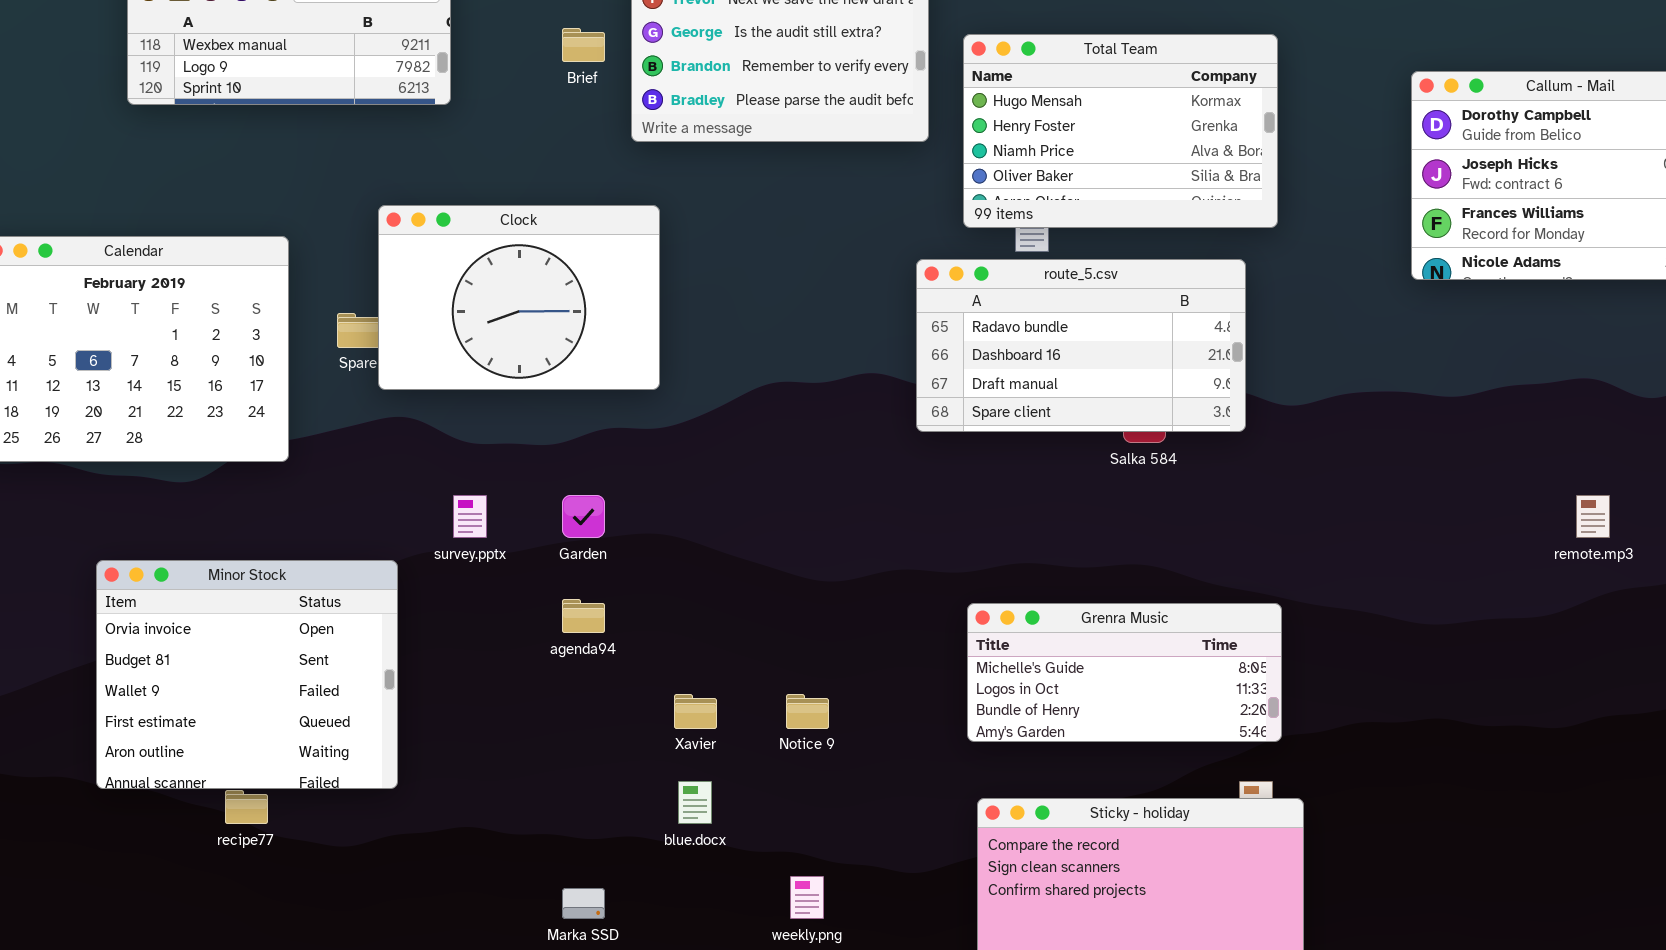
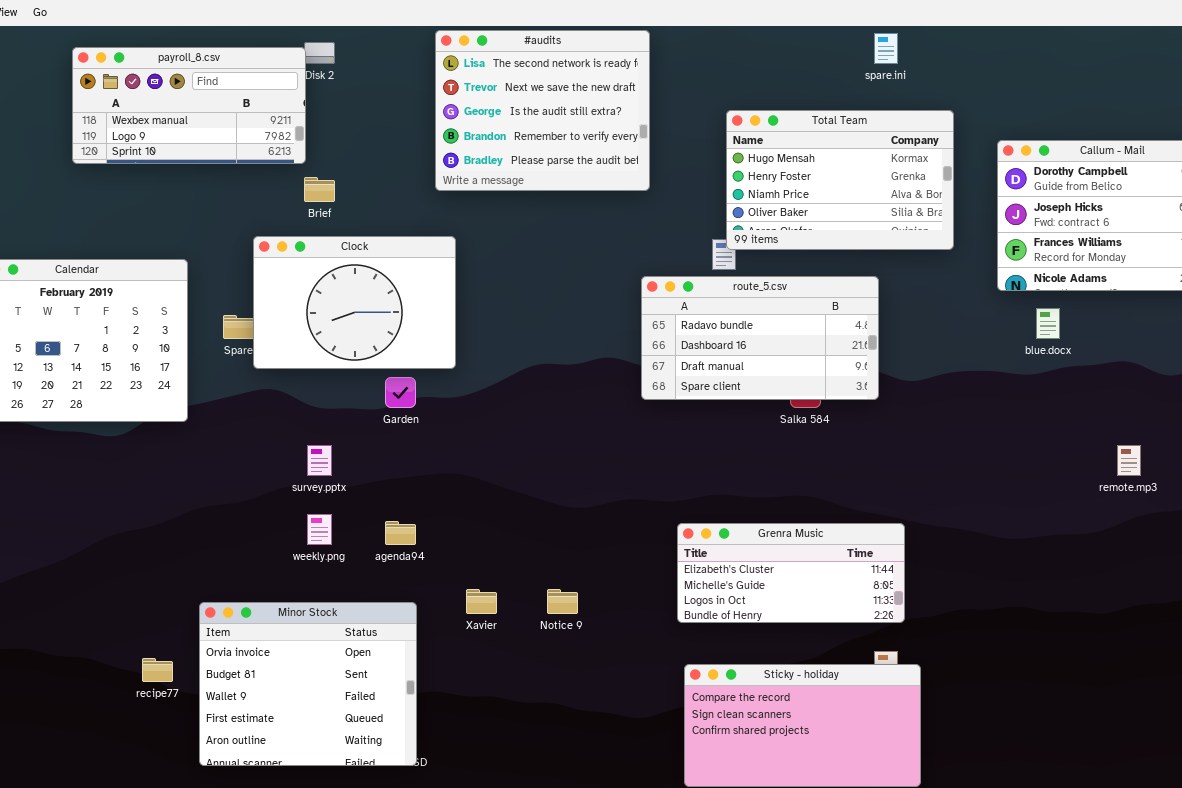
Brief: [562,28,605,62] -> [304,177,335,202], moved
Total Team: [963,34,1278,228] -> [726,110,954,250], moved
Garden: [562,495,605,538] -> [385,377,416,408], moved
Minor Stock: [96,560,398,789] -> [199,602,417,766], moved
Grenra Music: [967,603,1282,742] -> [677,523,905,623], scrolled up 1 row
blue.docx: [678,781,712,824] -> [1036,308,1060,339], moved
weekly.png: [790,876,824,919] -> [307,514,332,545], moved

